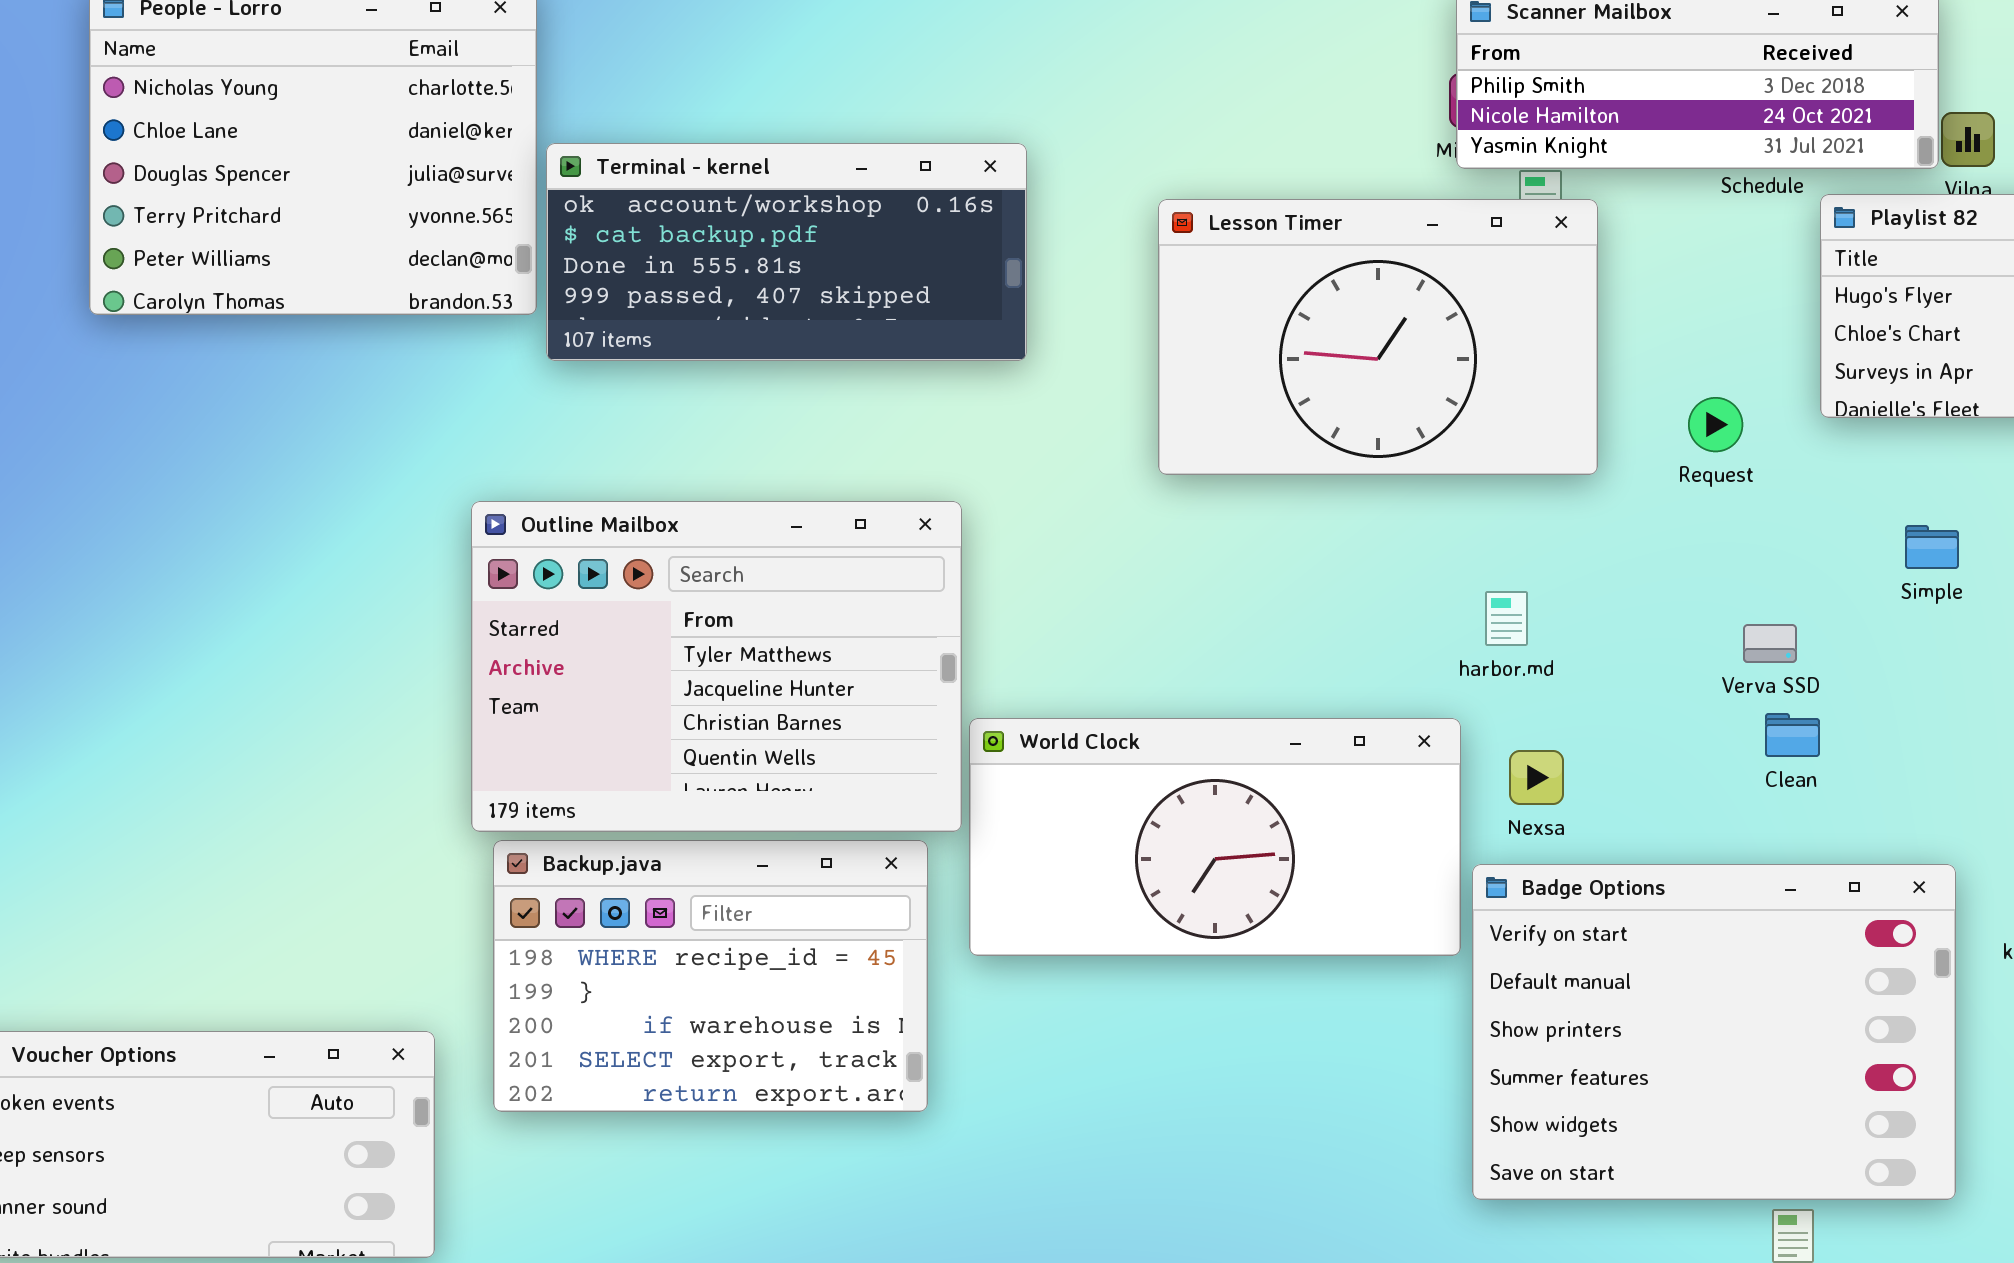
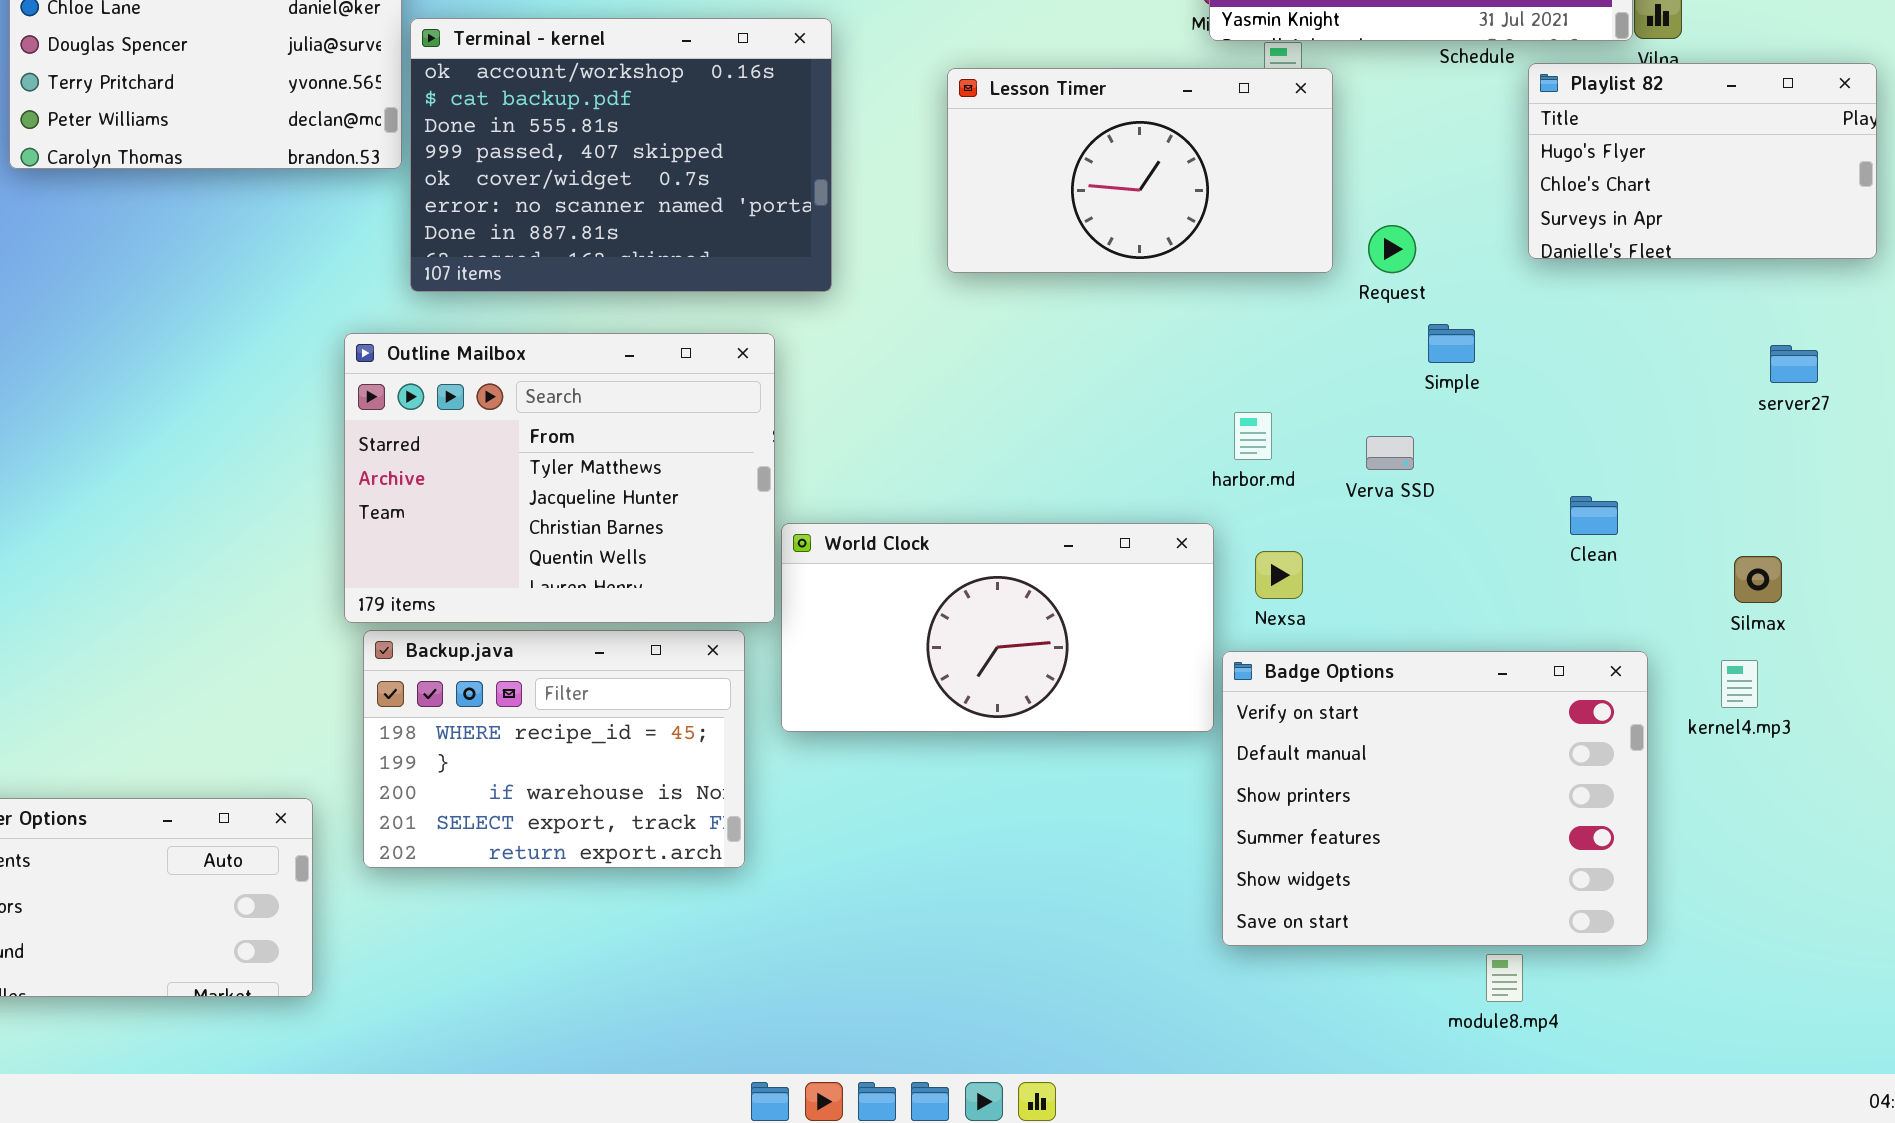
Terminal - kernel: [546,143,1027,361] -> [410,18,832,292], resized
Lesson Timer: [1158,199,1598,475] -> [947,68,1333,273], resized
Request: [1688,397,1743,452] -> [1368,225,1416,273], moved
Simple: [1905,525,1959,569] -> [1428,324,1475,363], moved
Verva SSD: [1743,624,1797,663] -> [1366,436,1414,470], moved
Clean: [1765,713,1820,757] -> [1570,496,1618,535], moved

